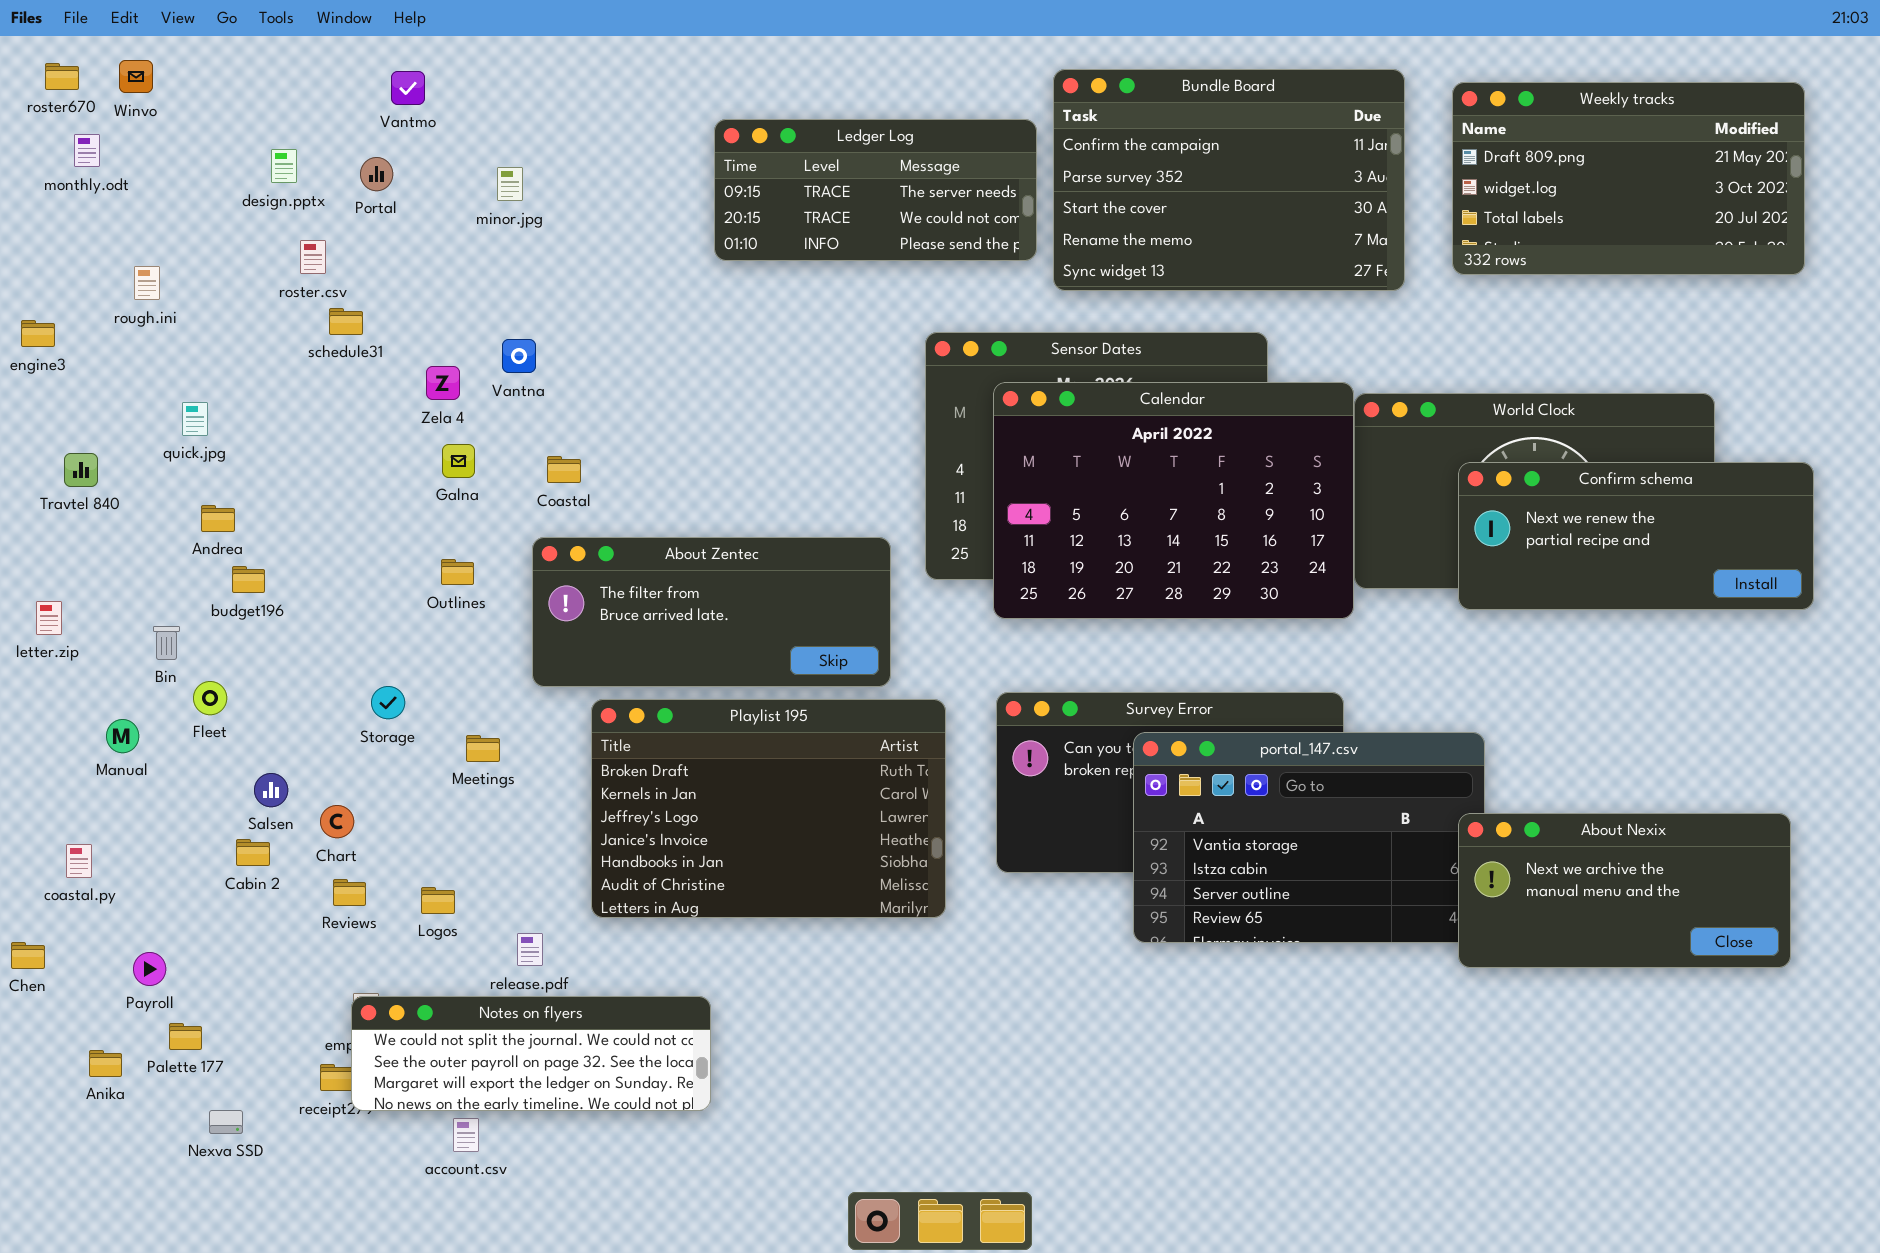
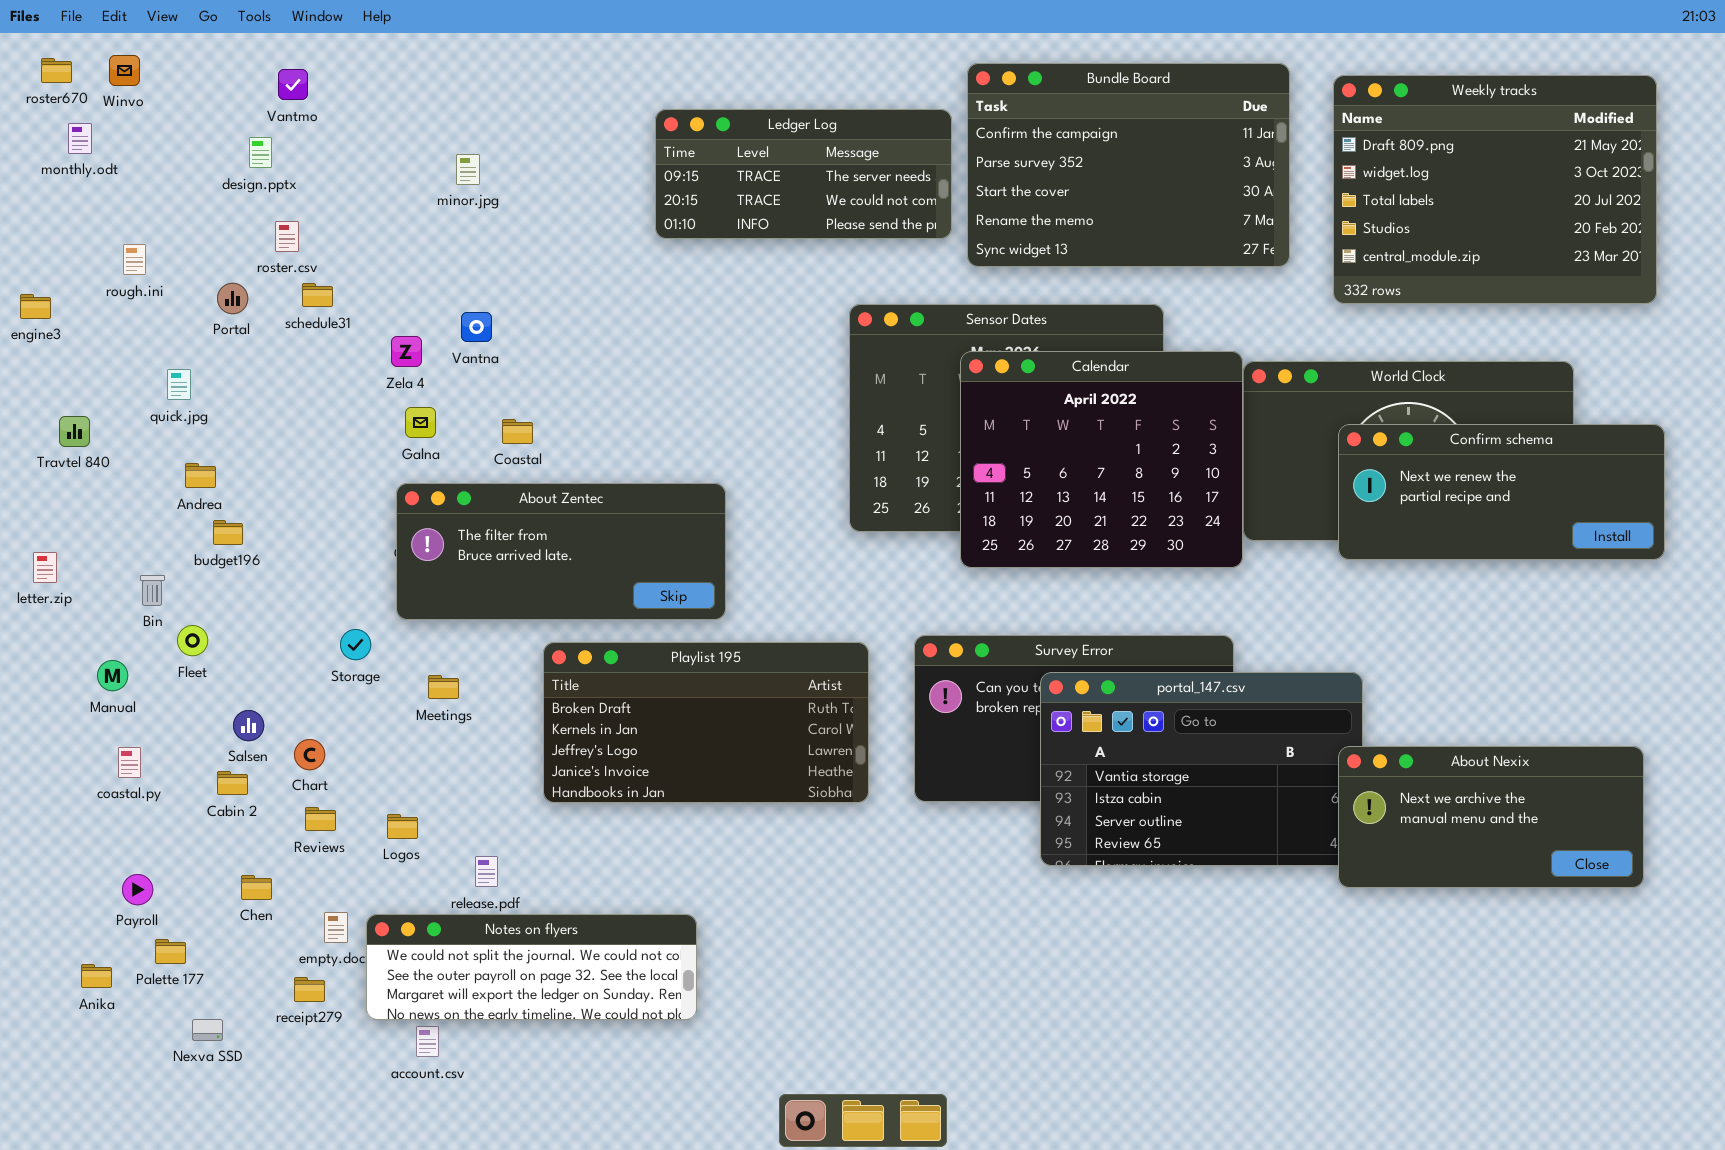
Vantmo: [391,71,425,105] -> [278,69,308,100], moved
Weekly tracks: [1452,82,1805,275] -> [1333,75,1657,304], resized
Portal: [360,157,393,191] -> [217,283,248,314], moved
Calendar: [993,382,1354,619] -> [960,351,1243,568], resized
About Zentec: [532,537,891,687] -> [396,483,726,620], moved
Playlist 195: [591,699,946,918] -> [543,642,869,803], resized
coastal.py: [66,844,92,878] -> [118,747,141,778], moved
Chen: [11,942,45,969] -> [241,875,272,900], moved
Notes on flyers: [351,996,711,1111] -> [366,914,697,1020], moved

